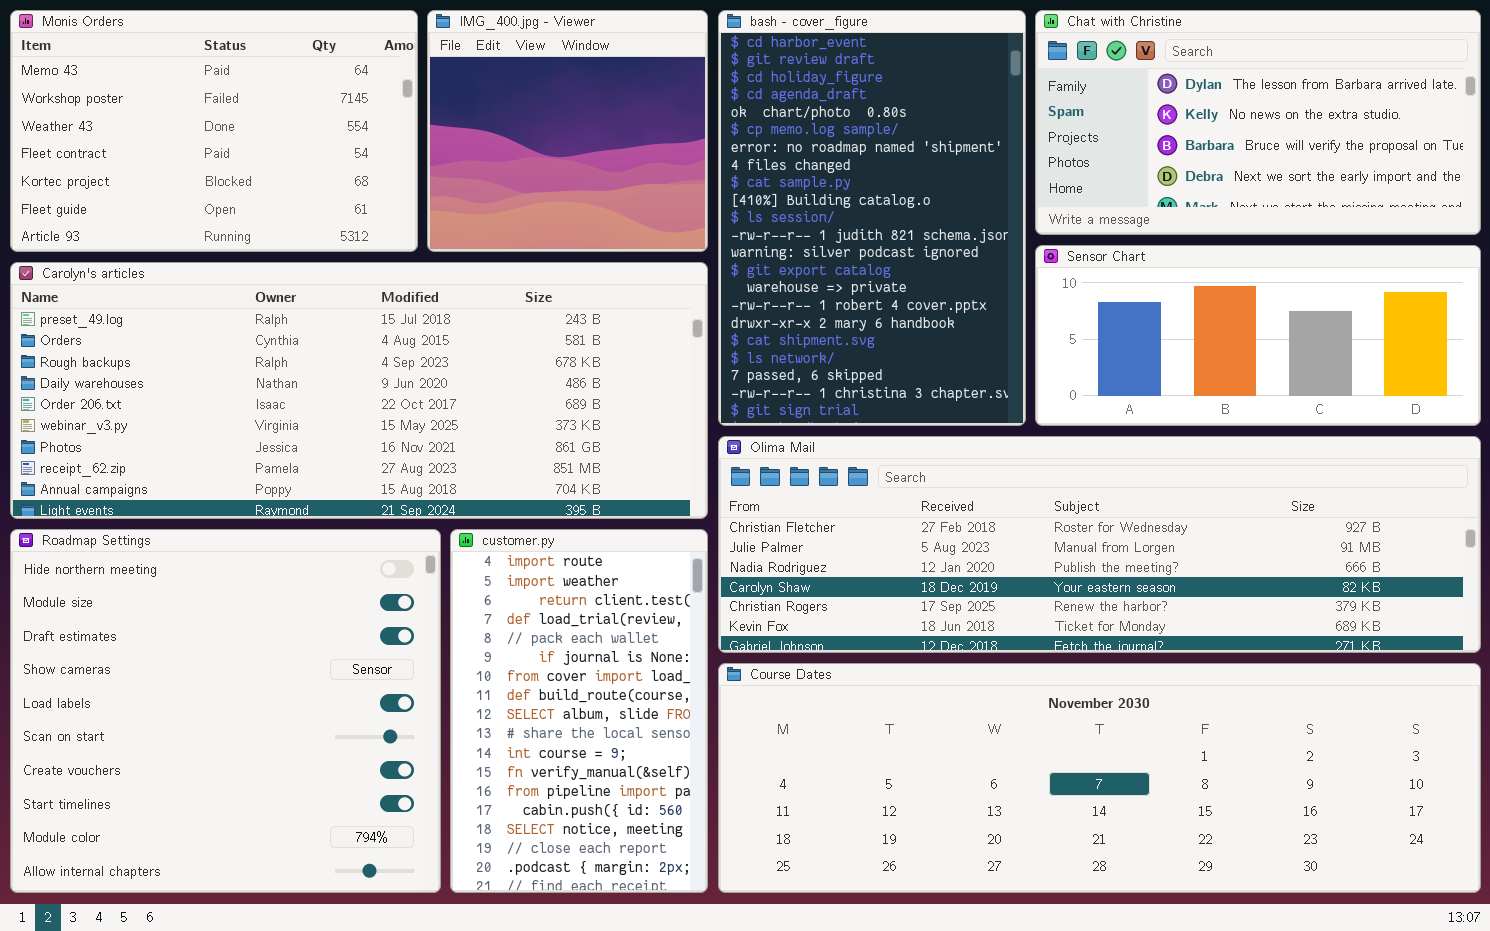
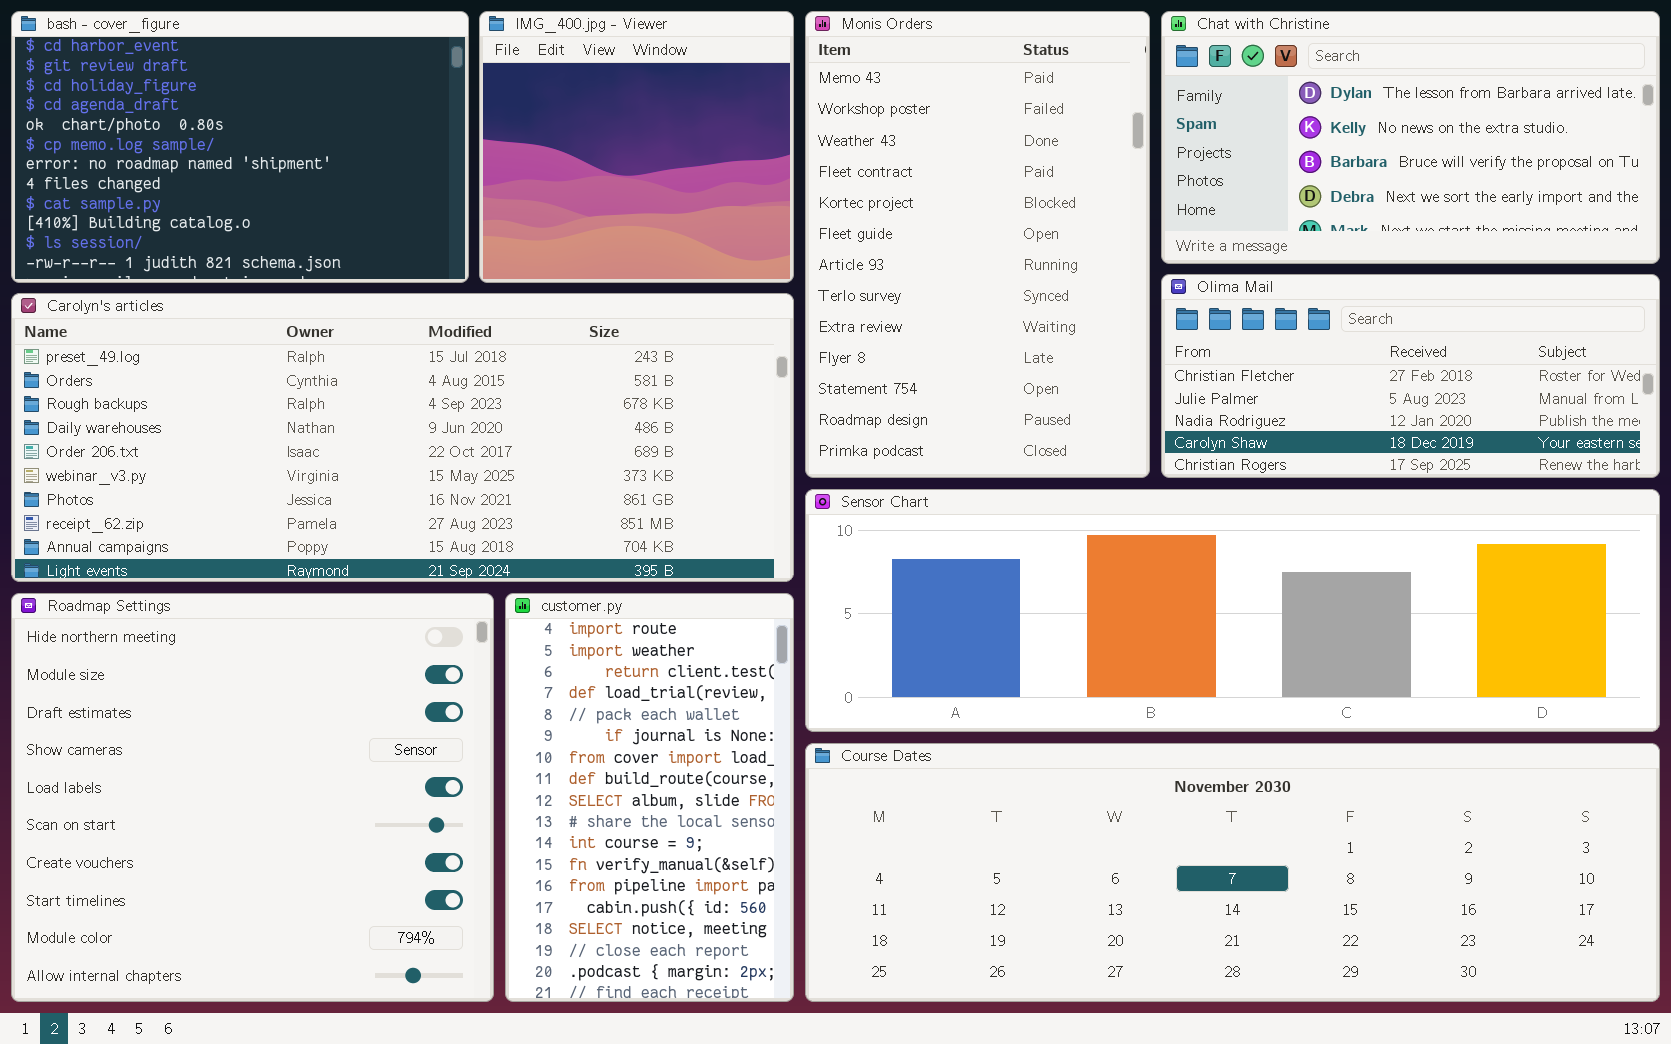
Monis Orders: [10,10,418,252] -> [805,11,1150,478], moved, resized
bash - cover_figure: [718,10,1026,426] -> [11,11,469,283], moved, resized
Sensor Chart: [1035,245,1481,426] -> [805,489,1660,732], moved, resized
Olima Mail: [718,436,1481,653] -> [1161,274,1660,478], moved, resized

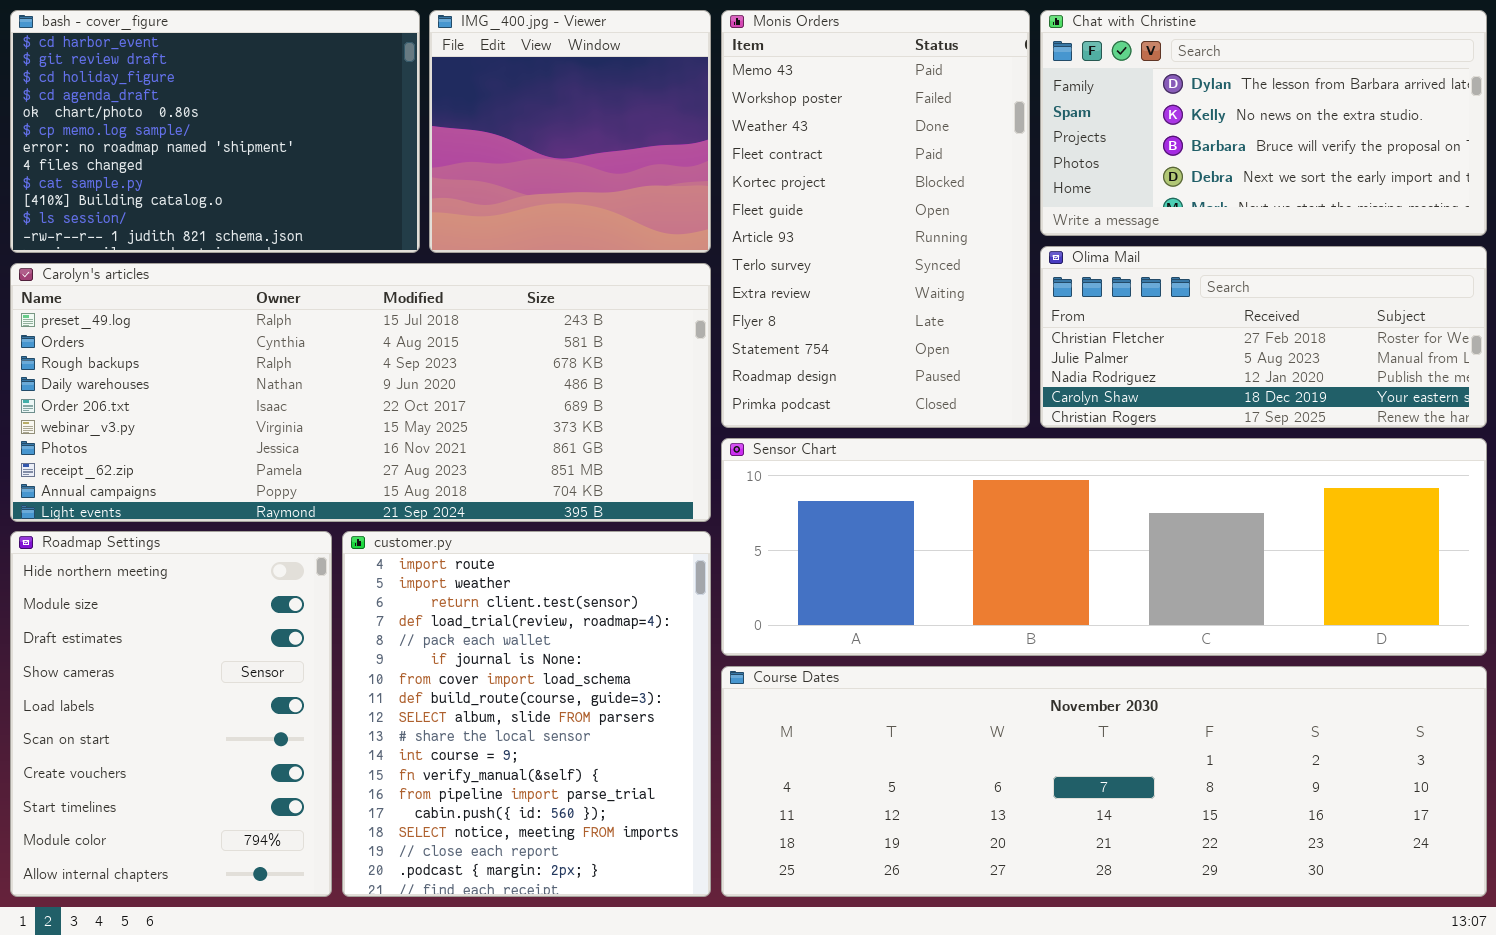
Roadmap Settings: [11,593,494,1002] -> [10,531,332,897], resized
customer.py: [505,593,794,1002] -> [342,531,711,897], resized

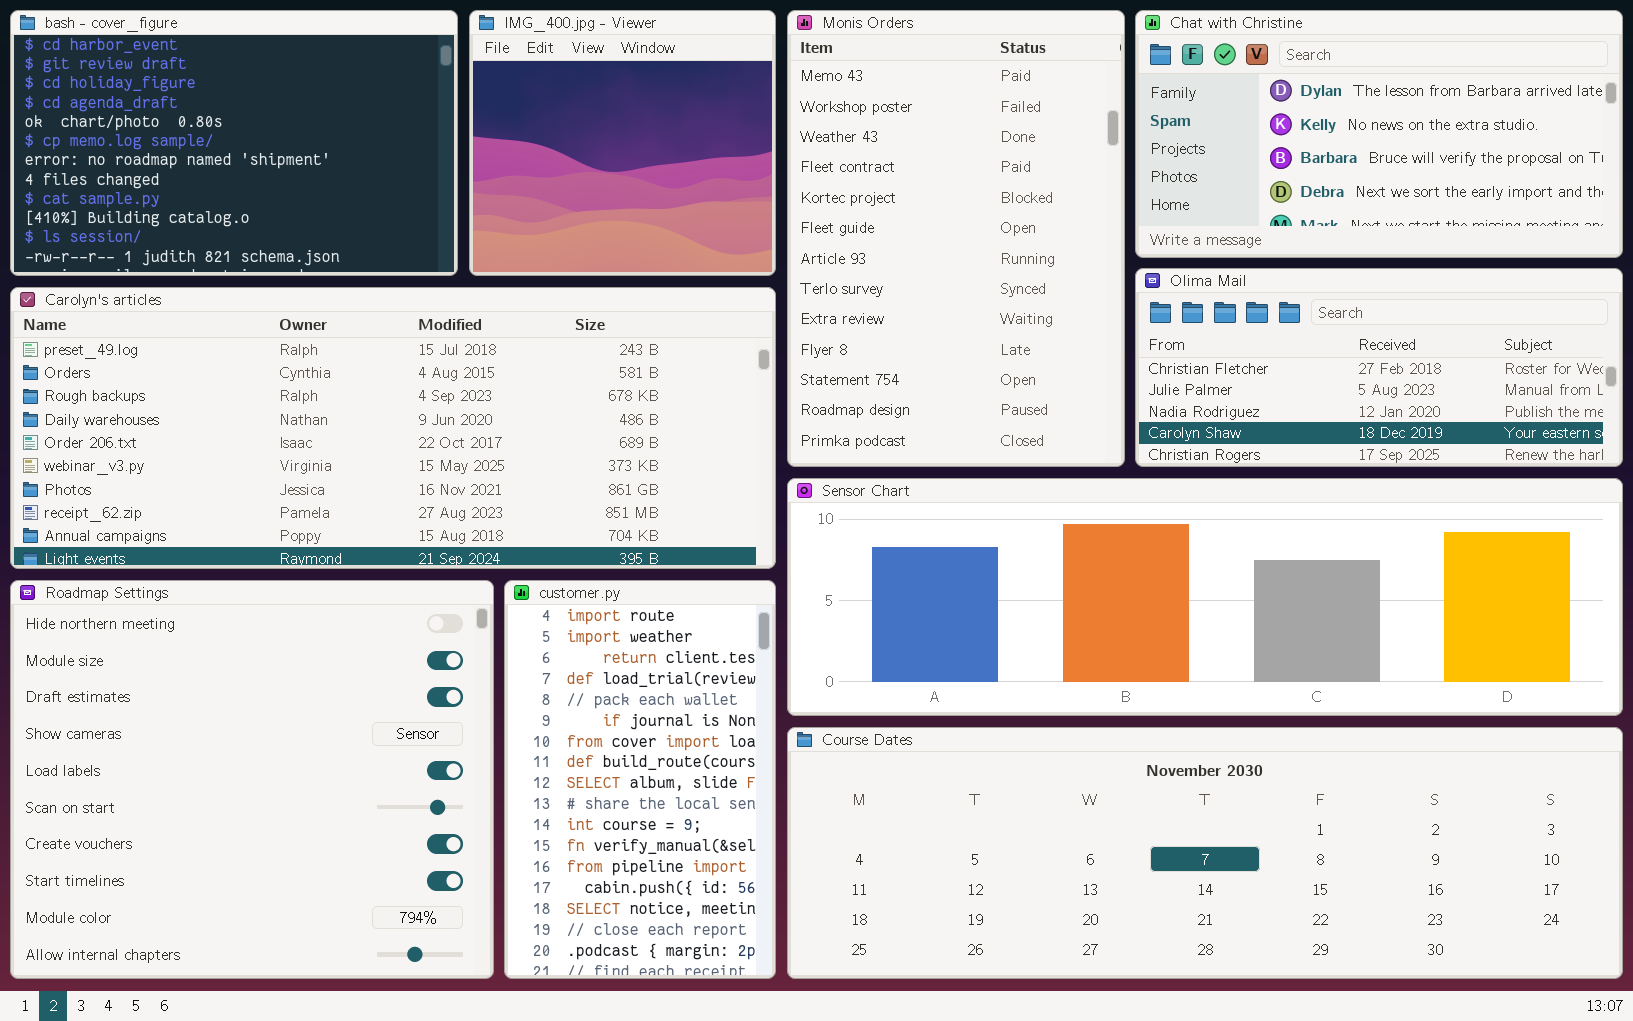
Roadmap Settings: [10,531,332,897] -> [10,580,494,979], resized
customer.py: [342,531,711,897] -> [504,580,776,979], resized

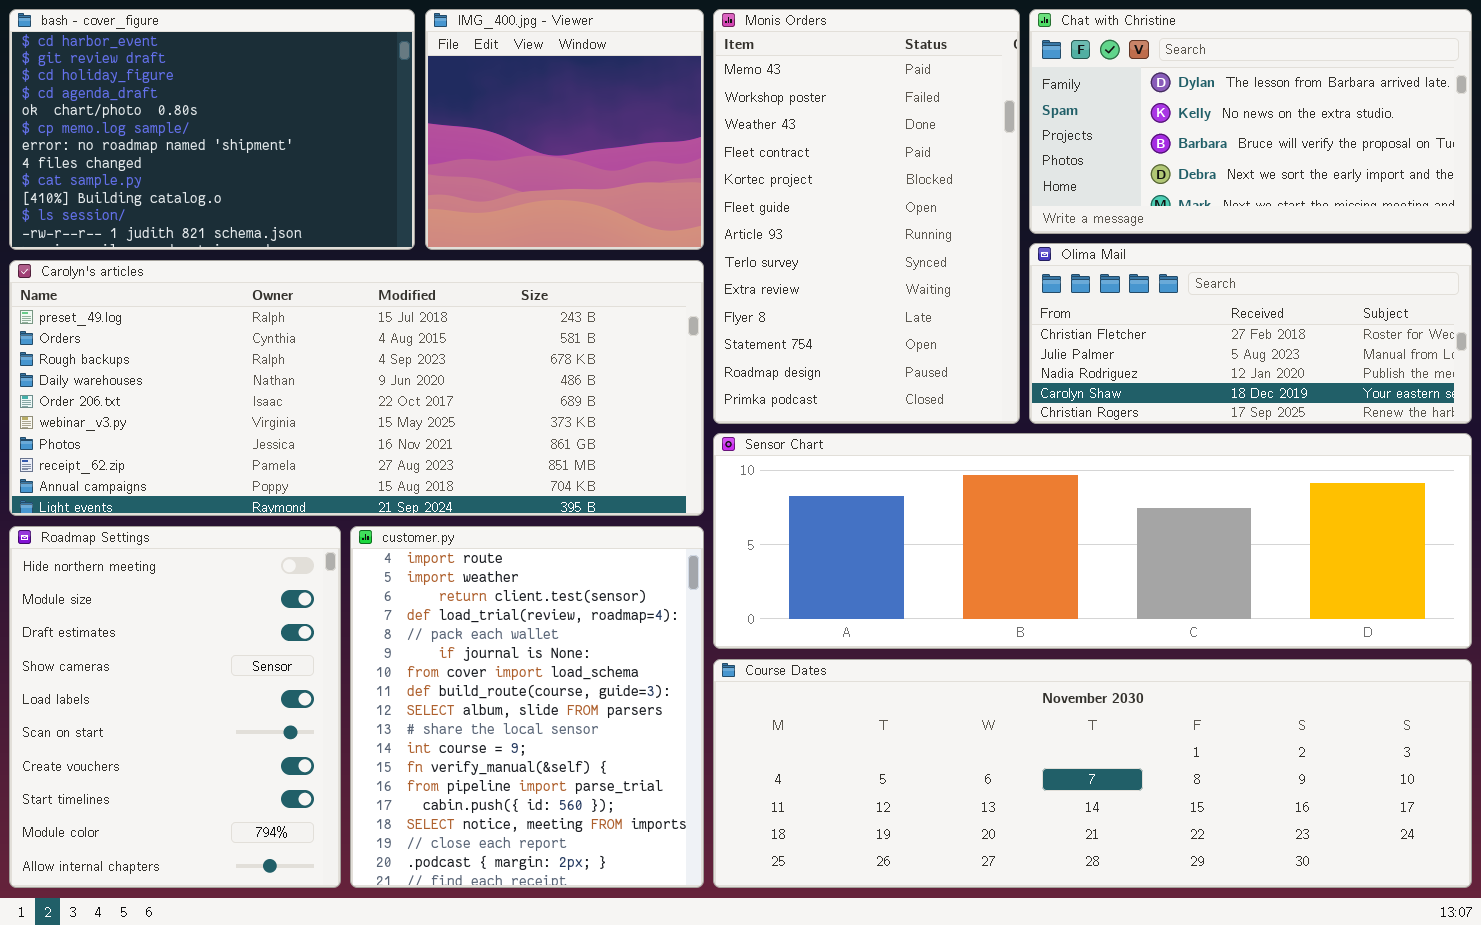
Roadmap Settings: [10,580,494,979] -> [9,526,341,888], resized
customer.py: [504,580,776,979] -> [350,526,704,888], resized

